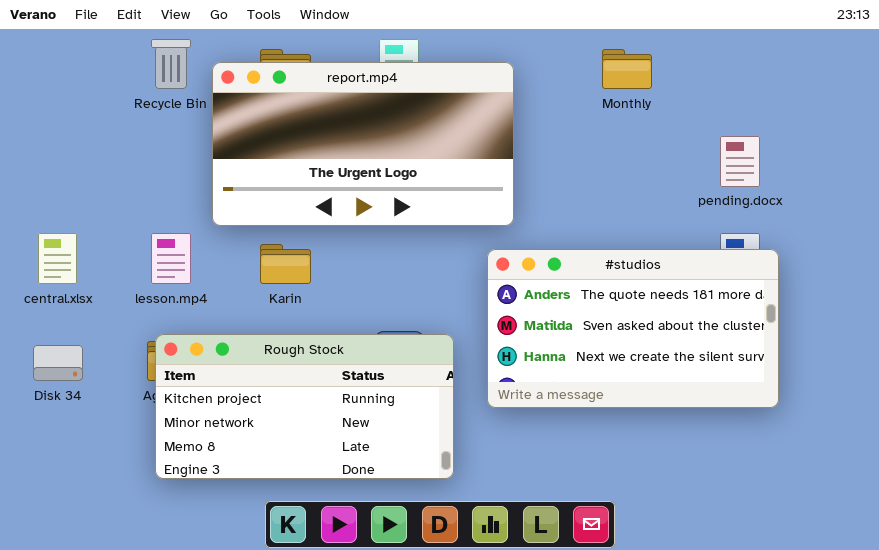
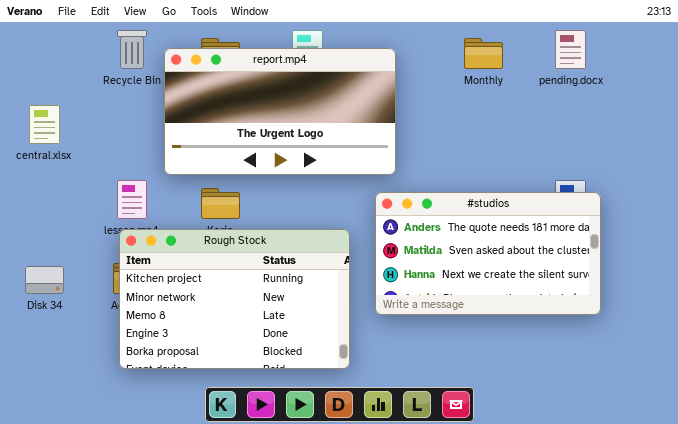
pending.docx: [720,136,760,187] -> [555,30,586,69], moved
central.xlsx: [38,233,77,284] -> [29,105,60,144], moved
Rough Stock: [155,334,454,479] -> [119,229,350,369], resized

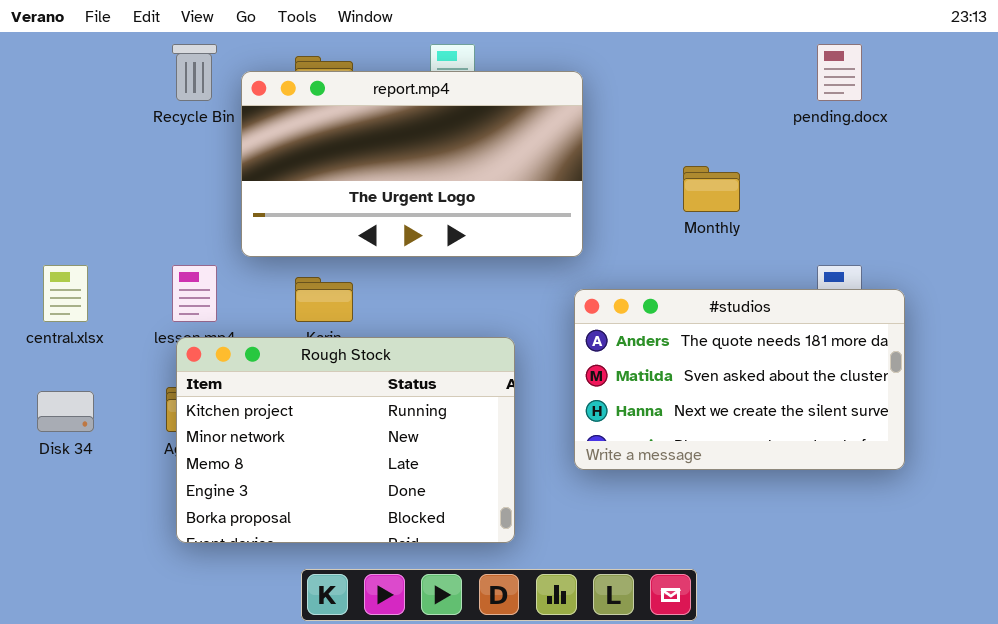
Monthly: [464,38,503,69] -> [683,166,740,212], moved
central.xlsx: [29,105,60,144] -> [43,265,88,322], moved
#studios: [375,192,601,315] -> [574,289,905,470], moved

